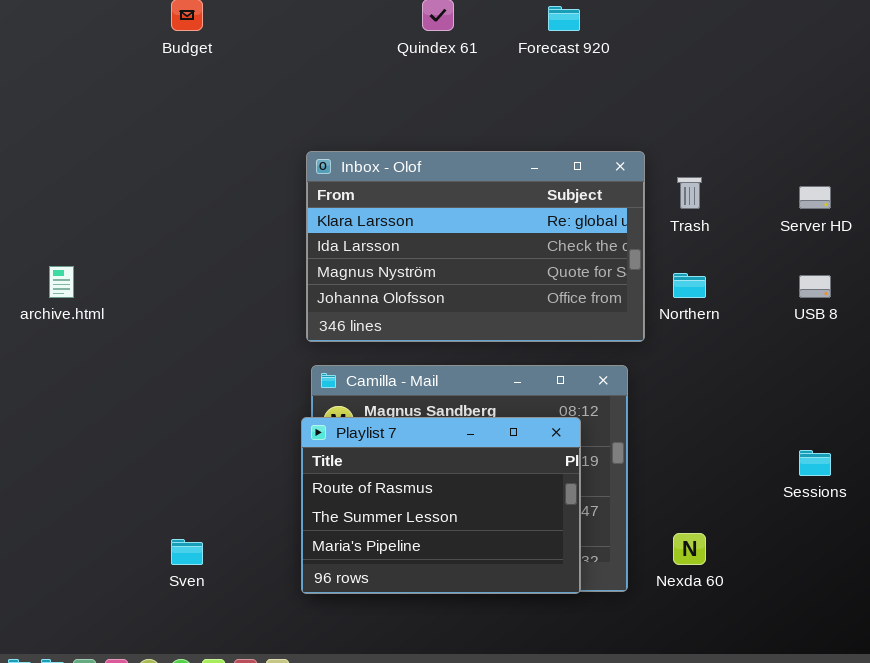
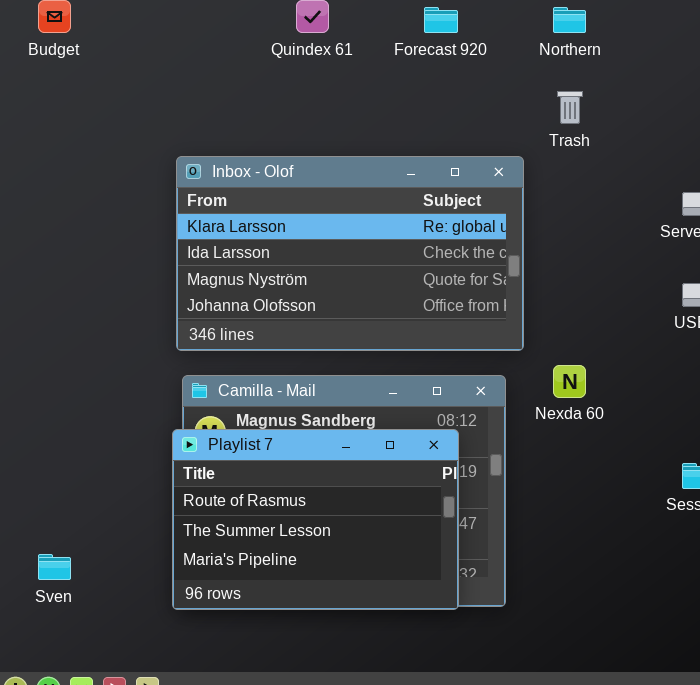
Trash: [677,177,702,209] -> [557,91,583,124], moved
Northern: [673,273,706,298] -> [553,7,586,33], moved
Nexda 60: [673,533,706,565] -> [553,365,586,398], moved

